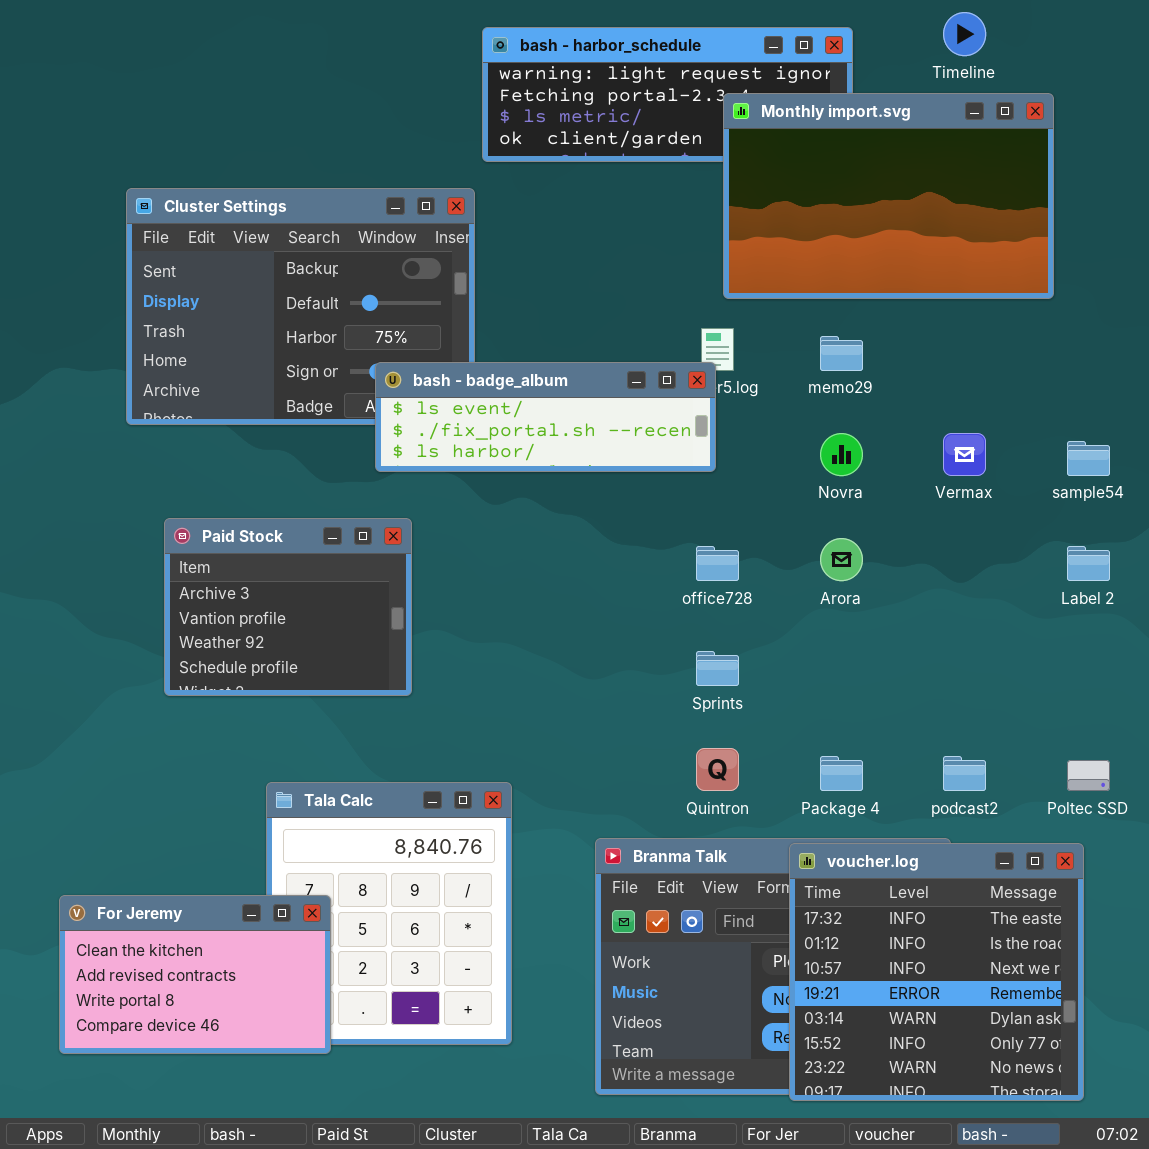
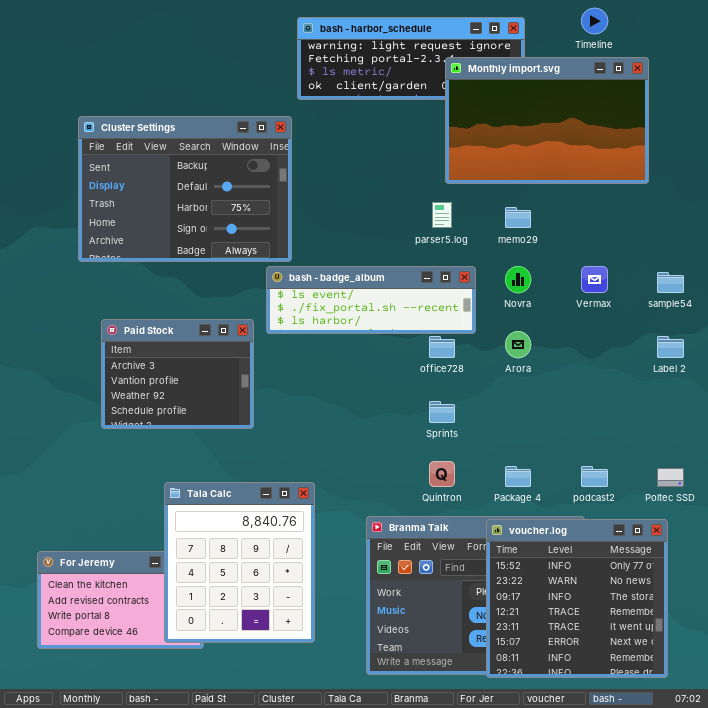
bash - badge_album: [375,362,716,472] -> [266,266,476,334], moved
Tala Calc: [266,782,512,1045] -> [164,482,315,643], raised
voucher.log: [789,843,1084,1101] -> [486,519,668,678], scrolled down 5 rows

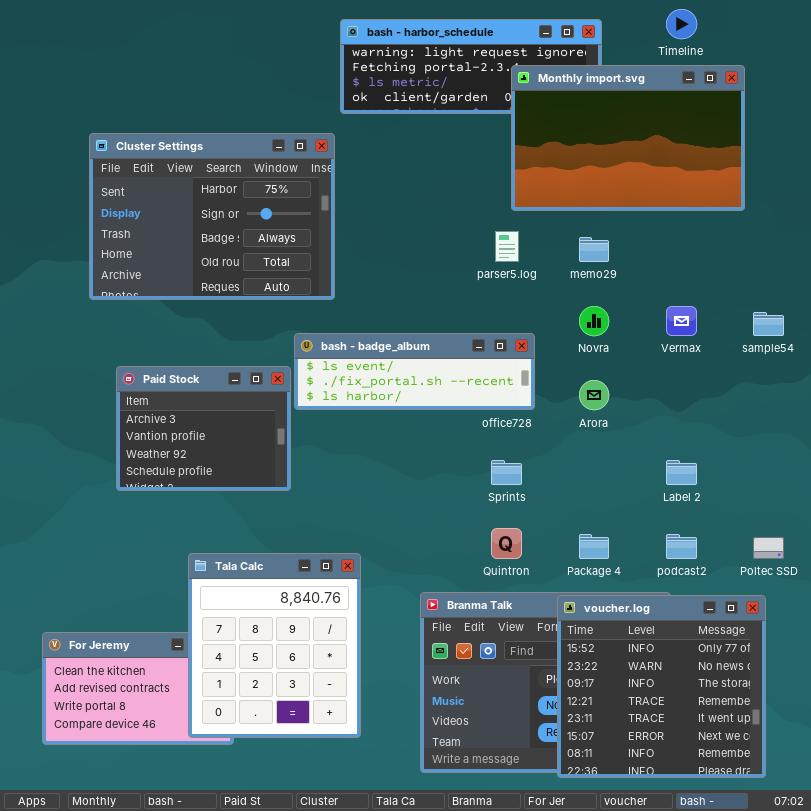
Cluster Settings: [78,116,292,262] -> [89,133,335,300], scrolled down 2 rows
bash - badge_album: [266,266,476,334] -> [294,333,535,410], moved
Label 2: [657,336,684,358] -> [666,460,697,485], moved

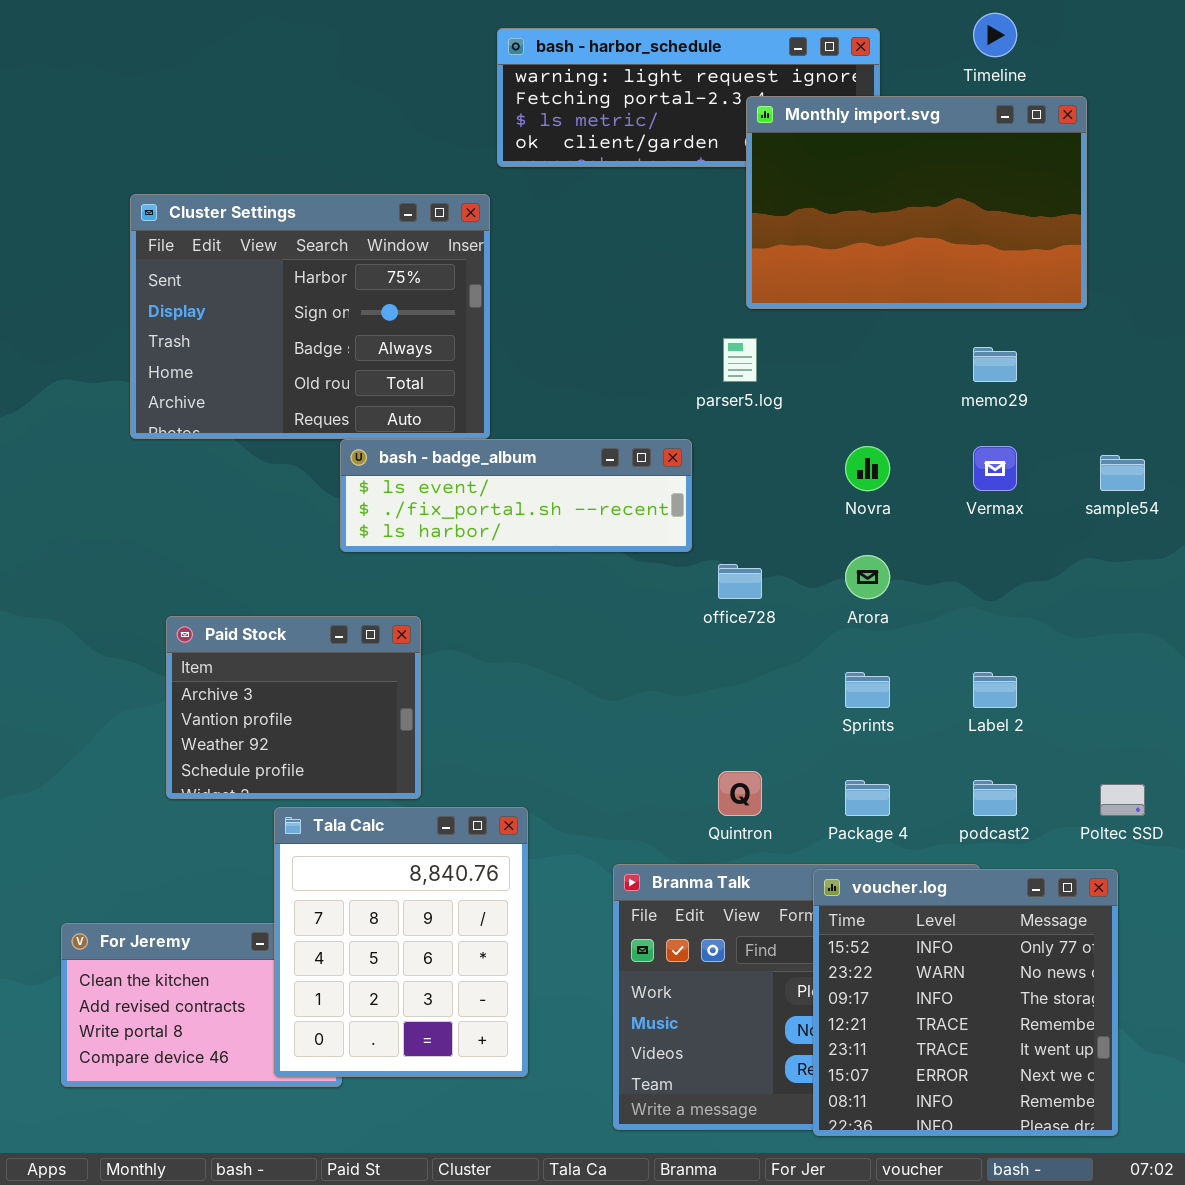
memo29: [579,237,609,262] -> [973,347,1017,382], moved
bash - badge_album: [294,333,535,410] -> [340,439,692,552], moved
Paid Stock: [116,366,291,491] -> [166,616,421,799], moved
Sprints: [491,460,522,485] -> [845,672,890,708], moved

